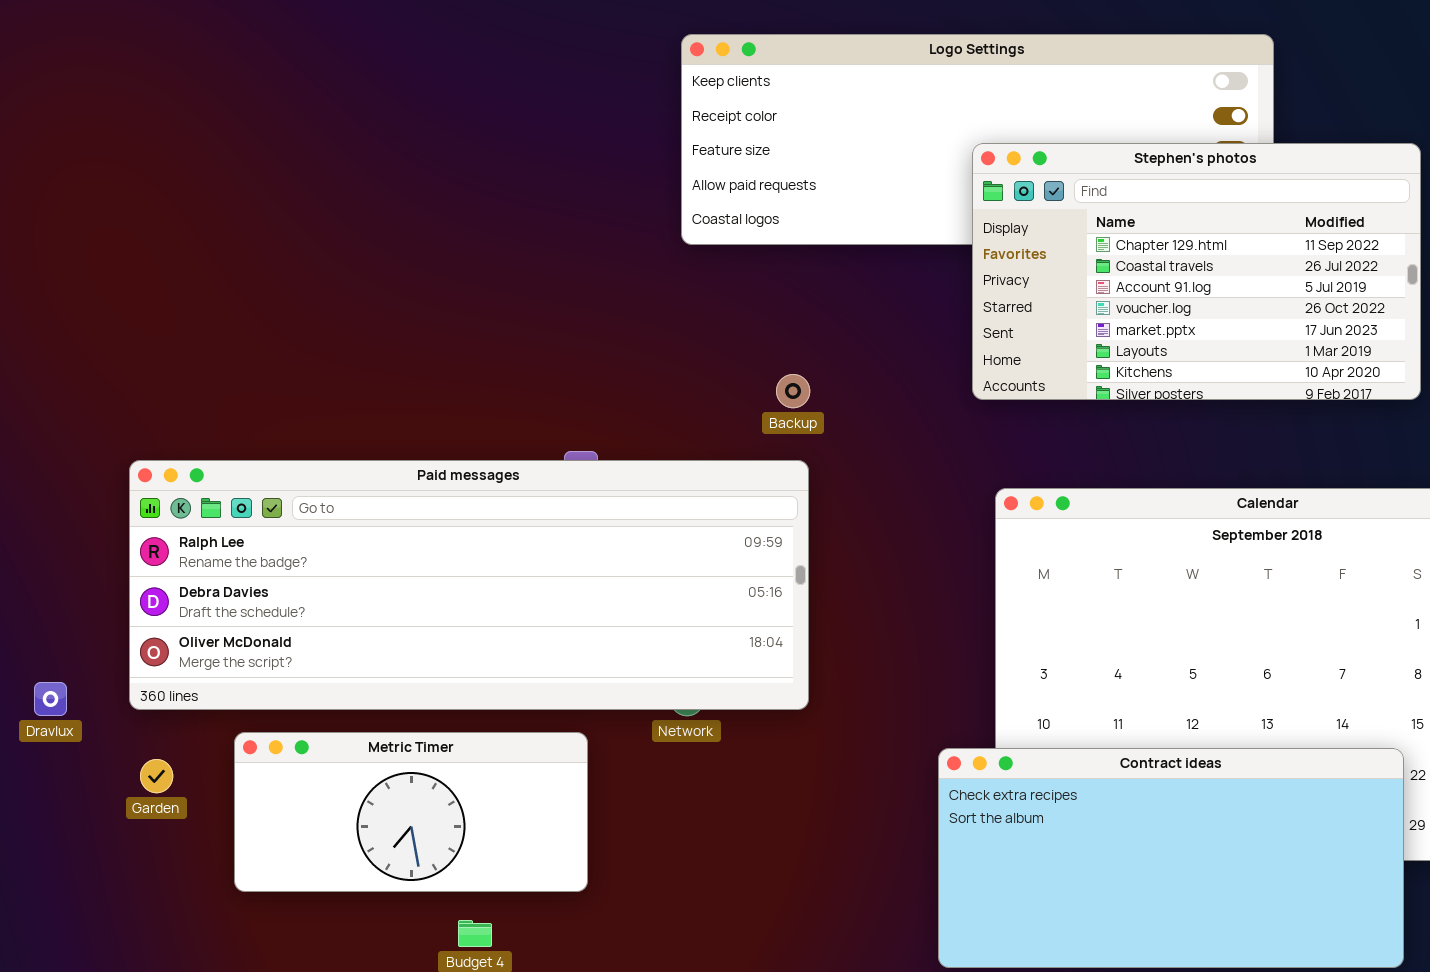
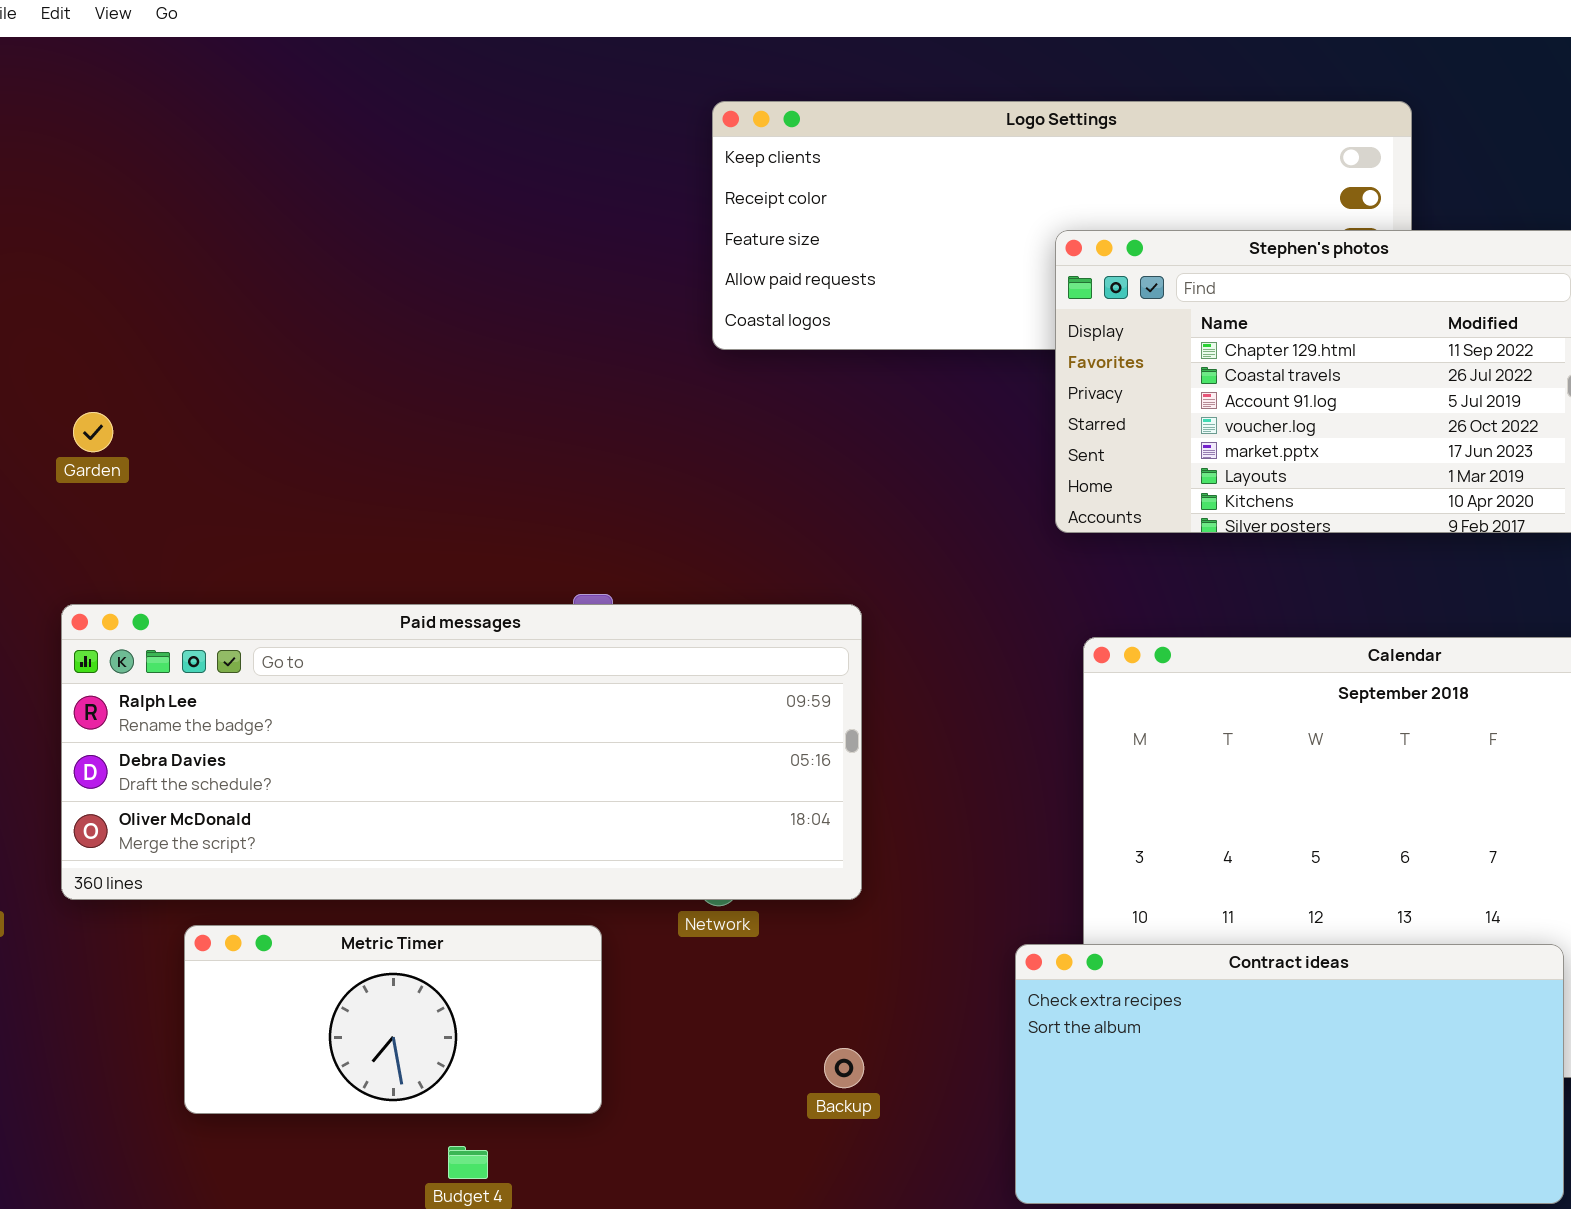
Backup: [776,374,810,408] -> [824,1048,864,1088], moved
Garden: [140,759,173,793] -> [73,412,113,452], moved

